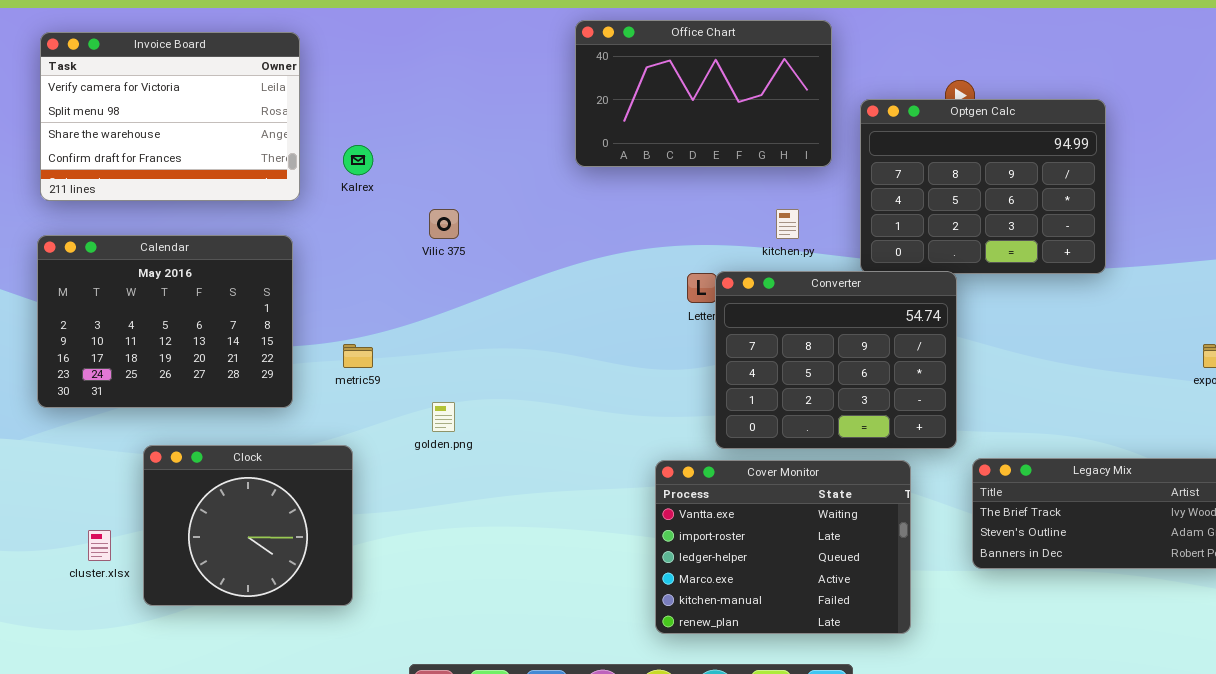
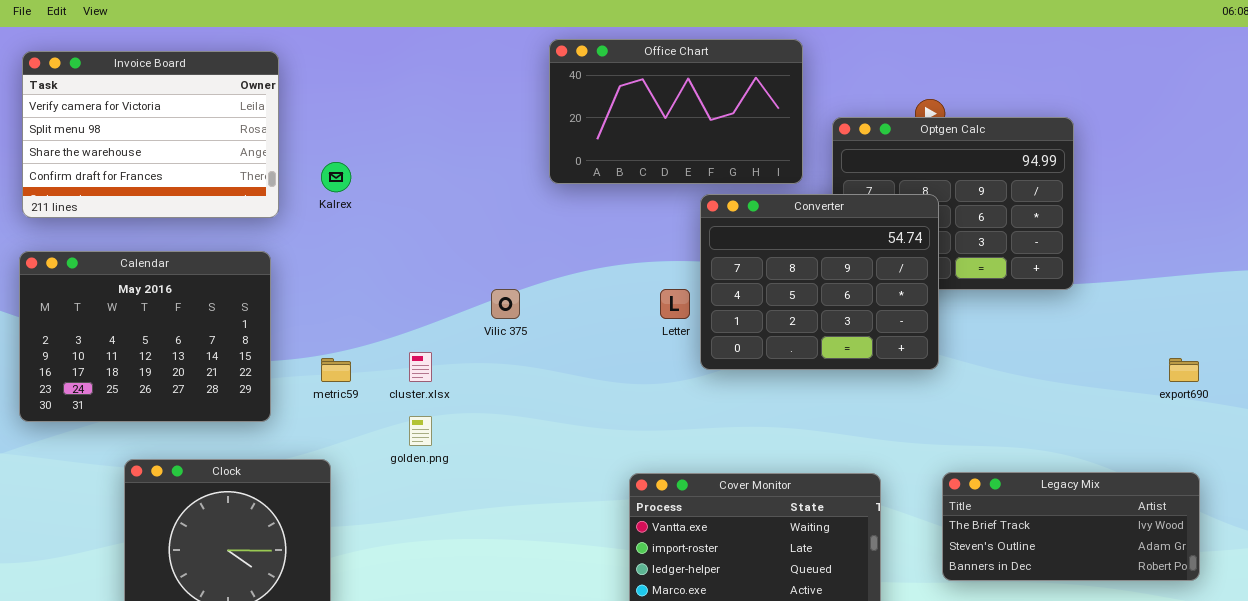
Vilic 375: [429,209,459,239] -> [491,289,520,319], moved
Converter: [715,271,957,449] -> [700,194,939,370], moved
cluster.xlsx: [88,530,111,561] -> [409,352,432,382], moved

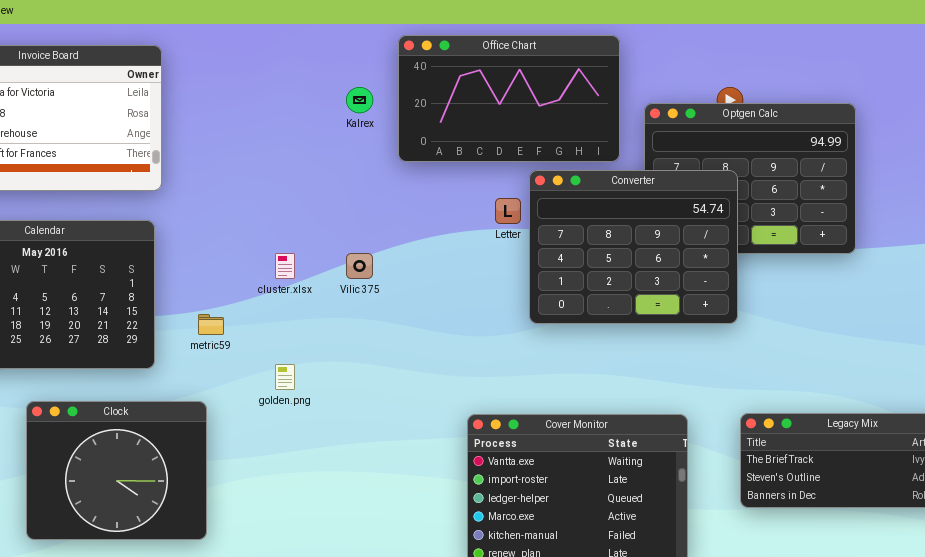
Kalrex: [321,162,351,192] -> [346,87,373,113], moved
Letter: [660,289,690,319] -> [495,198,521,224], moved
cluster.xlsx: [409,352,432,382] -> [275,253,295,279], moved

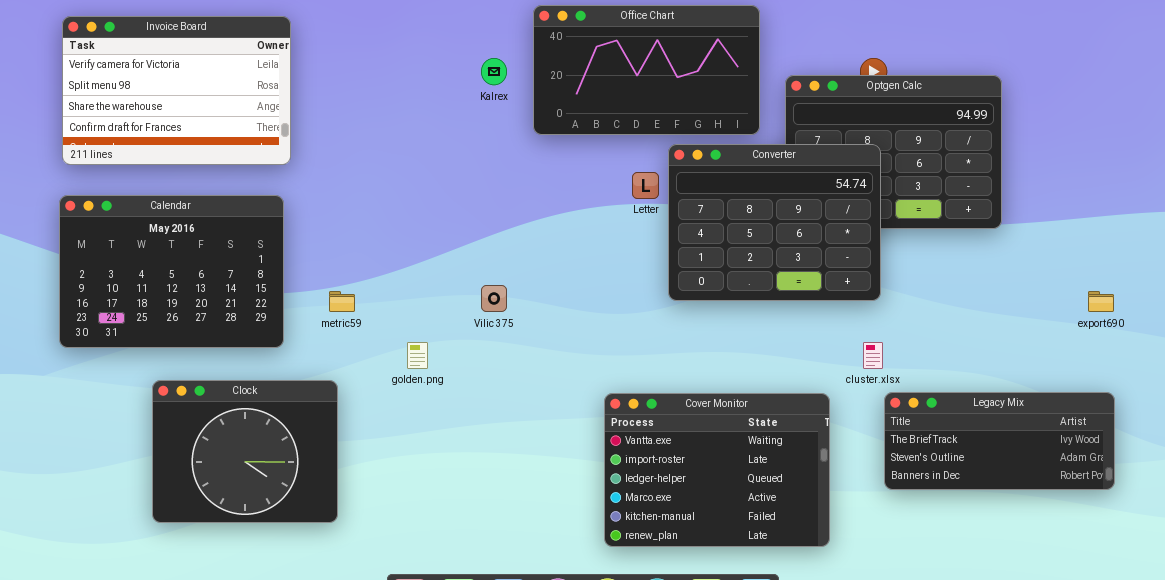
cluster.xlsx: [275,253,295,279] -> [863,342,883,369], moved
Vilic 375: [346,253,373,279] -> [481,285,507,312], moved

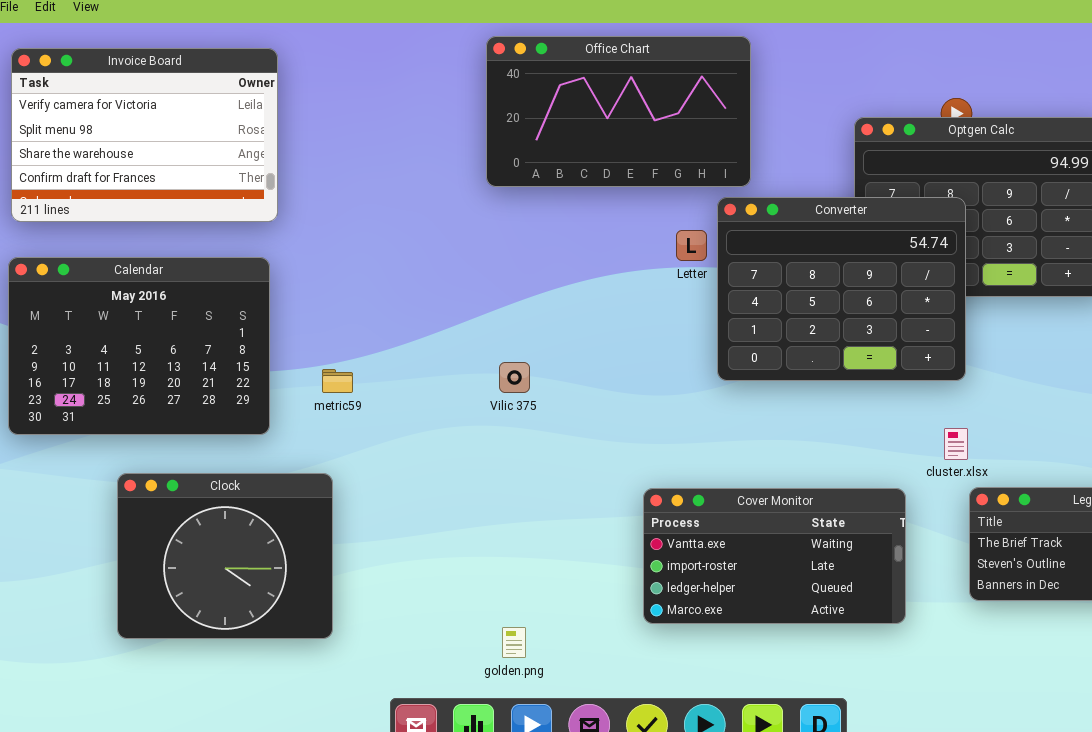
Office Chart: [533,5,760,135] -> [486,36,751,187], moved
golden.png: [407,342,428,369] -> [502,627,526,658], moved
Cover Monitor: [604,393,830,547] -> [643,488,906,624], resized

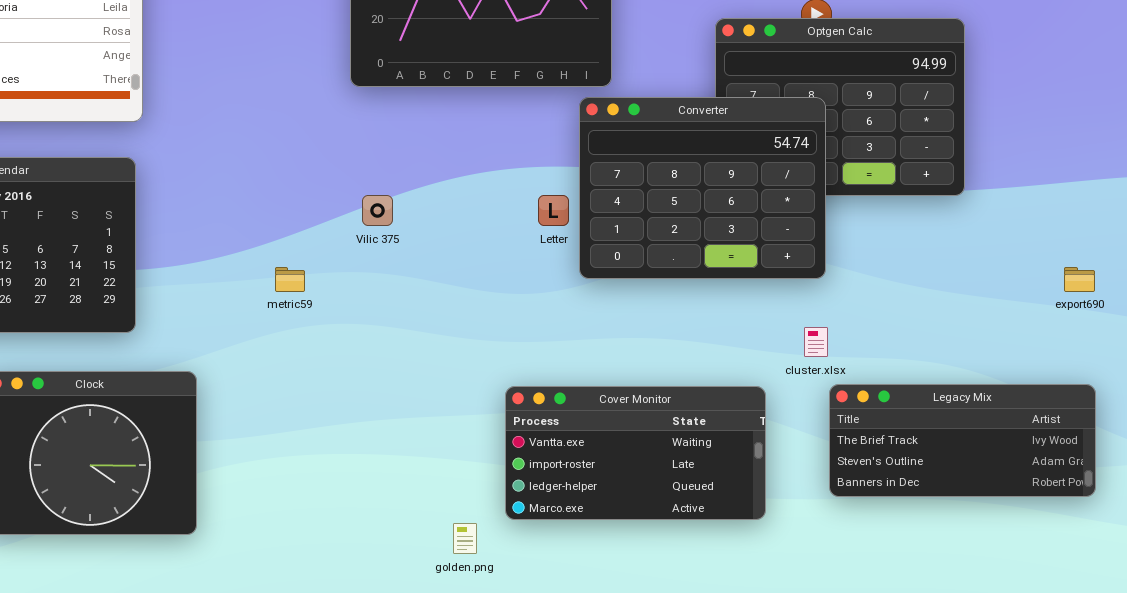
Letter: [676,230,707,261] -> [538,195,569,226], moved
Vilic 375: [499,362,530,393] -> [362,195,393,226], moved
metric59: [322,369,353,393] -> [275,267,305,292], moved
golden.png: [502,627,526,658] -> [453,523,477,554], moved

